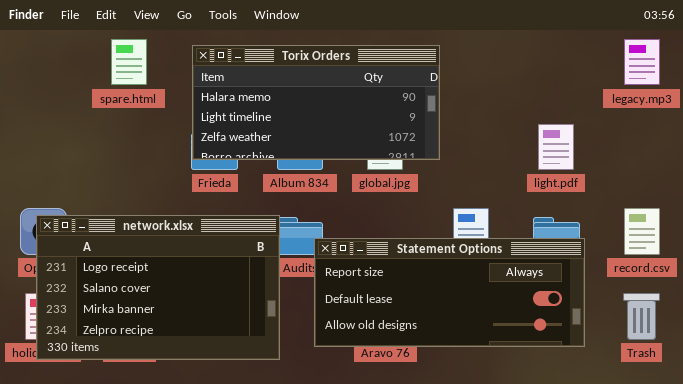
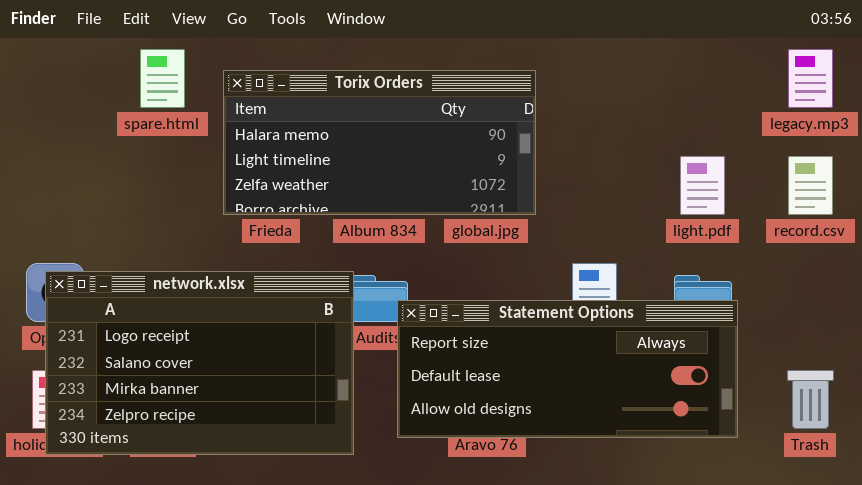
Torix Orders: [192,45,440,160] -> [223,70,536,215], moved
record.csv: [624,208,660,255] -> [788,156,833,215], moved

